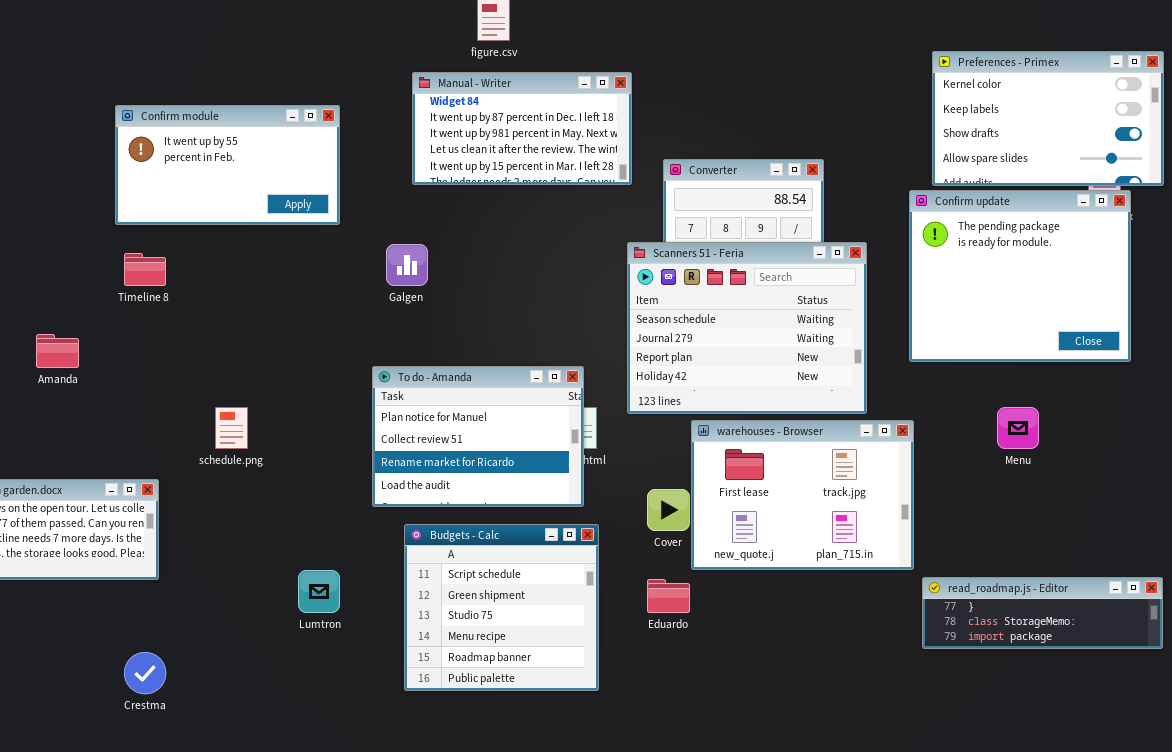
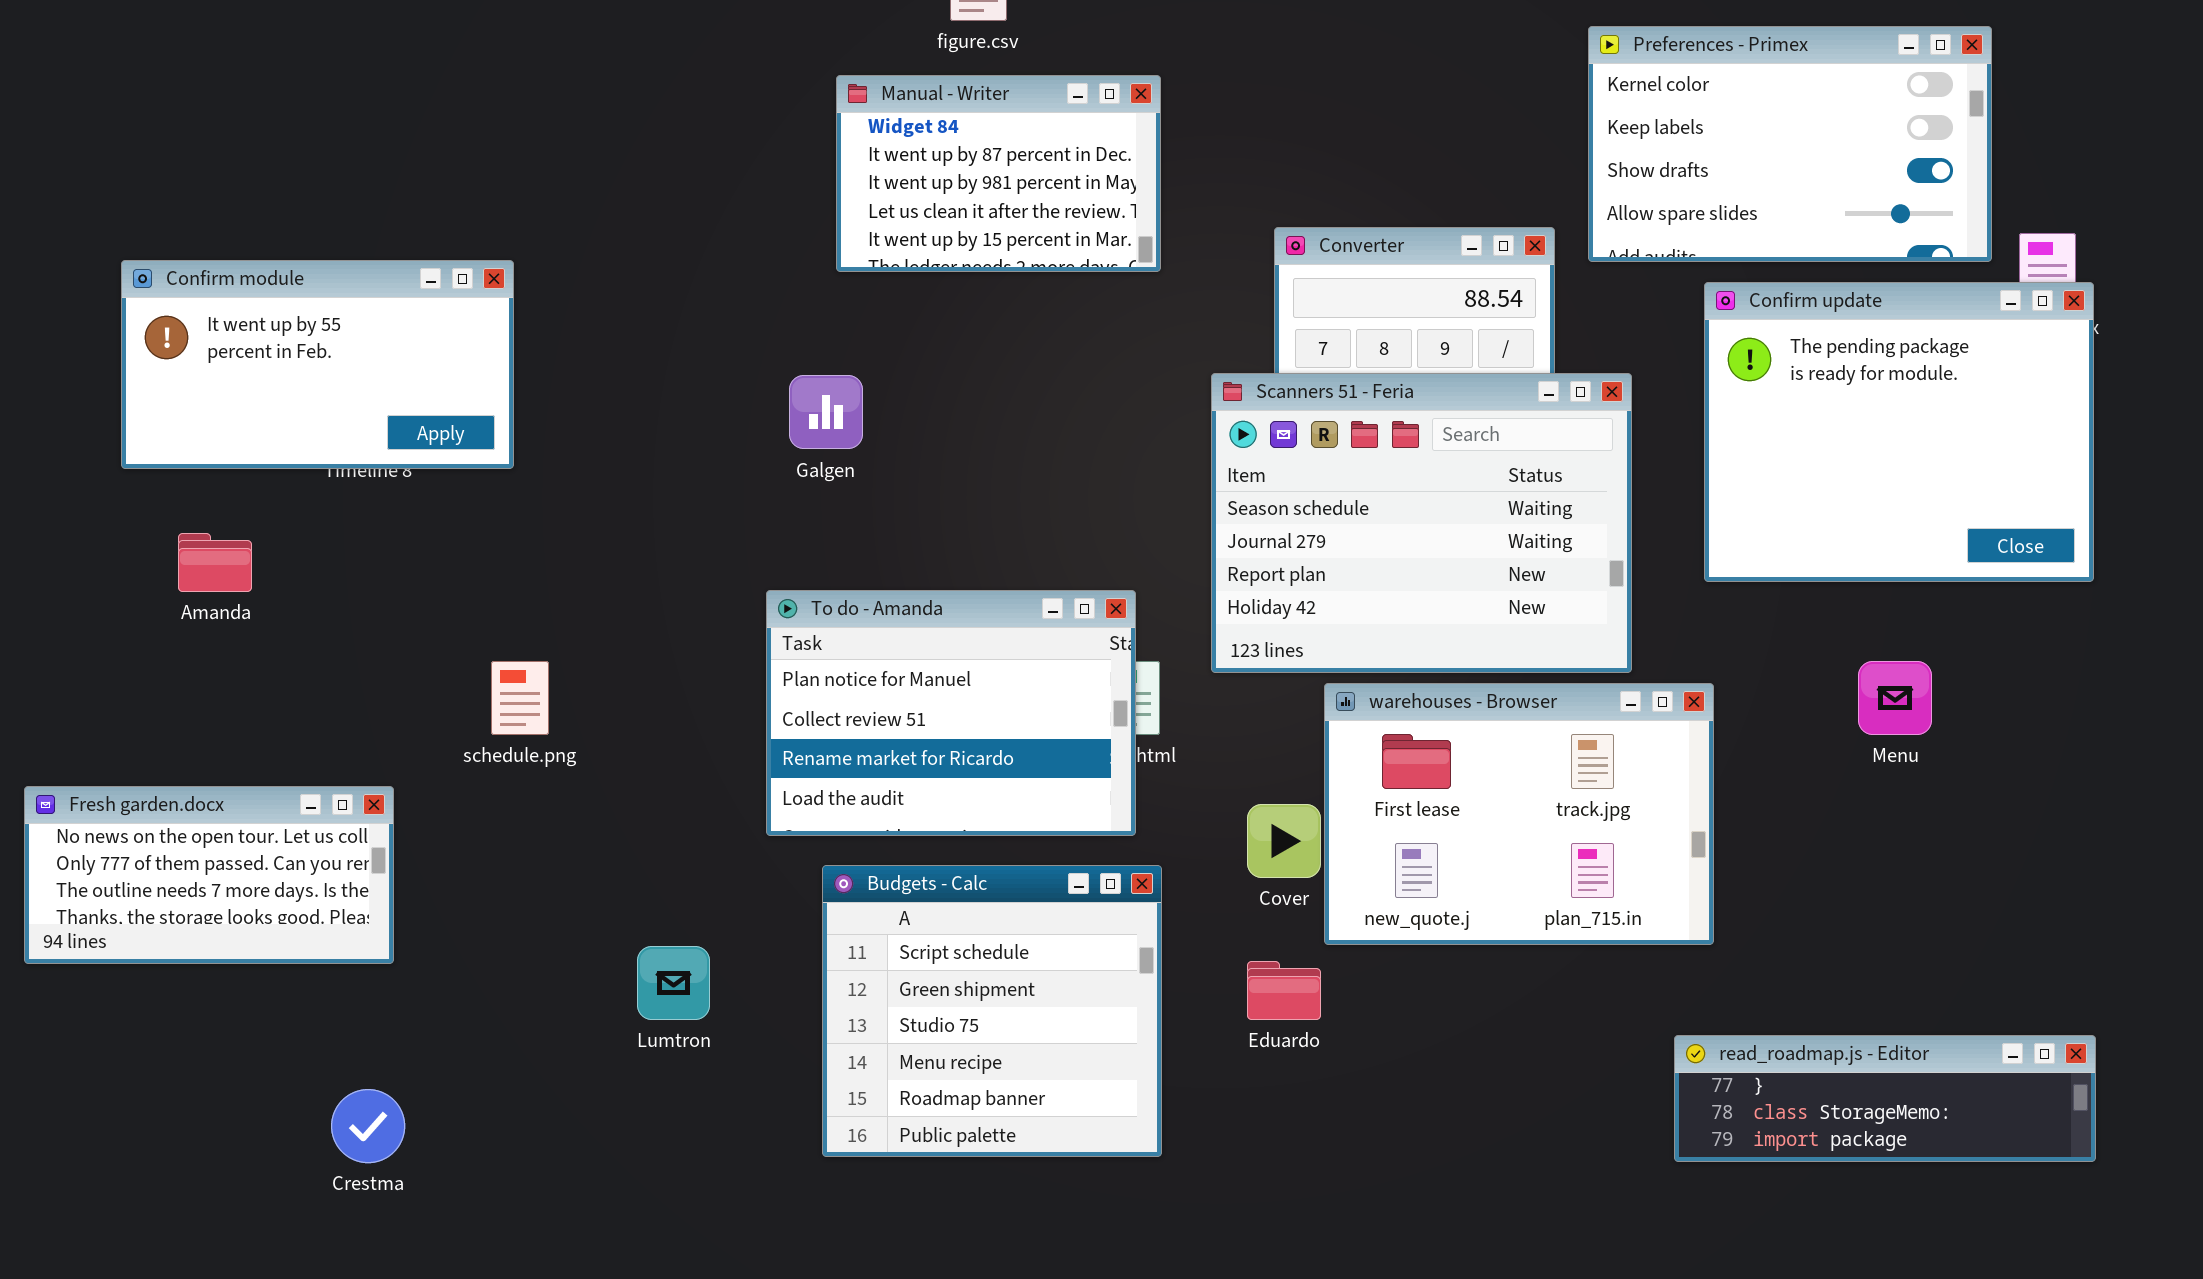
Preferences - Primex: [932,51,1164,186] -> [1588,26,1992,262], moved
Manual - Writer: [412,72,632,185] -> [836,75,1161,272], resized
Confirm module: [115,105,340,225] -> [121,260,514,469], moved
read_roadmap.js - Editor: [922,577,1163,649] -> [1674,1035,2096,1162], moved

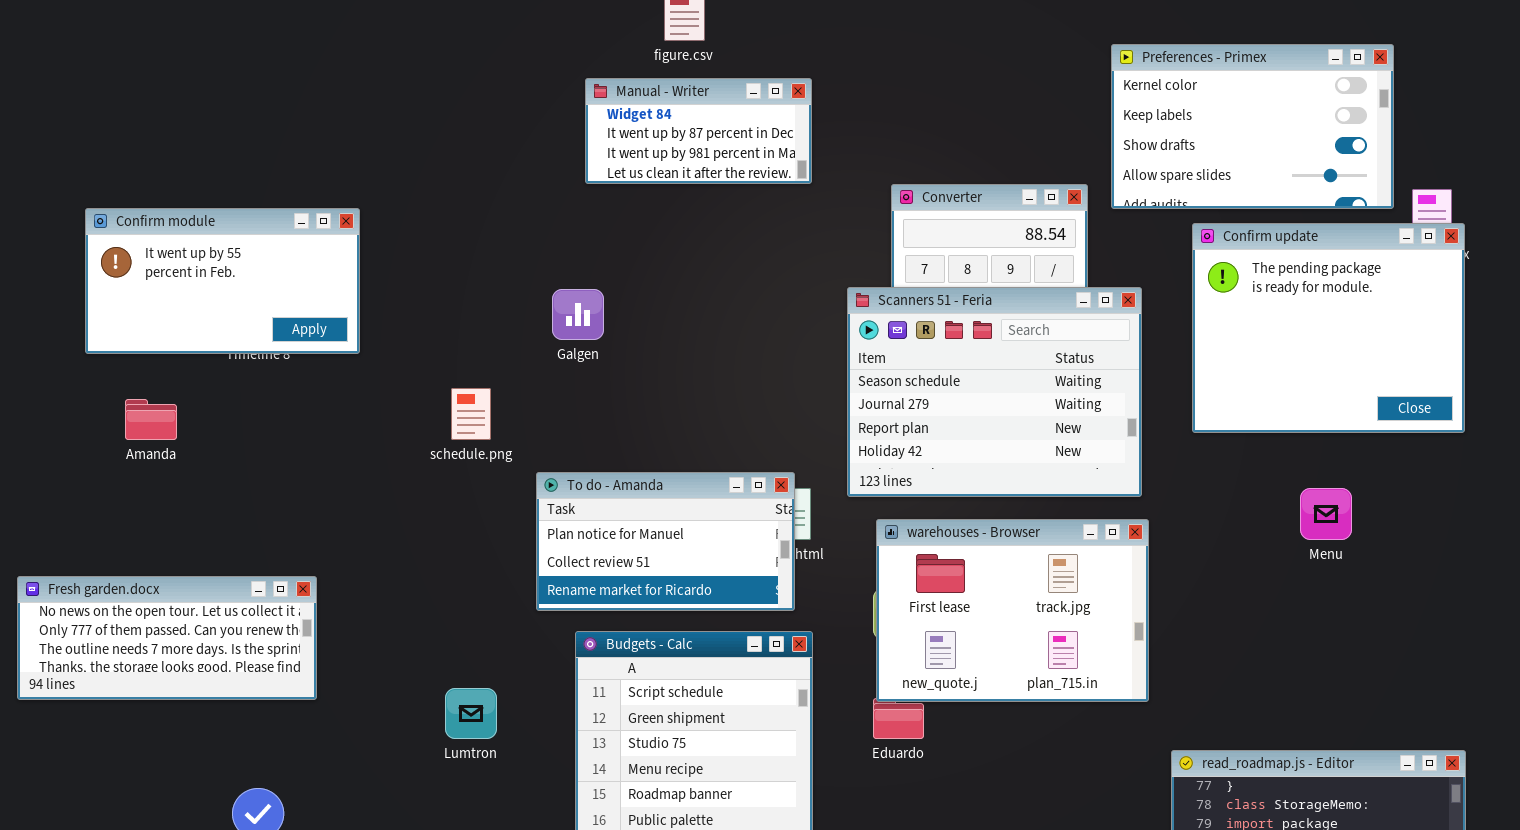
Manual - Writer: [836,75,1161,272] -> [585,78,812,184], resized
To do - Amanda: [766,590,1136,836] -> [536,472,795,611], resized
schedule.png: [491,661,549,735] -> [451,388,491,440], moved
warehouses - Browser: [1324,683,1714,945] -> [876,519,1149,702], moved
Fresh garden.docx: [24,786,394,964] -> [17,576,317,700], resized

